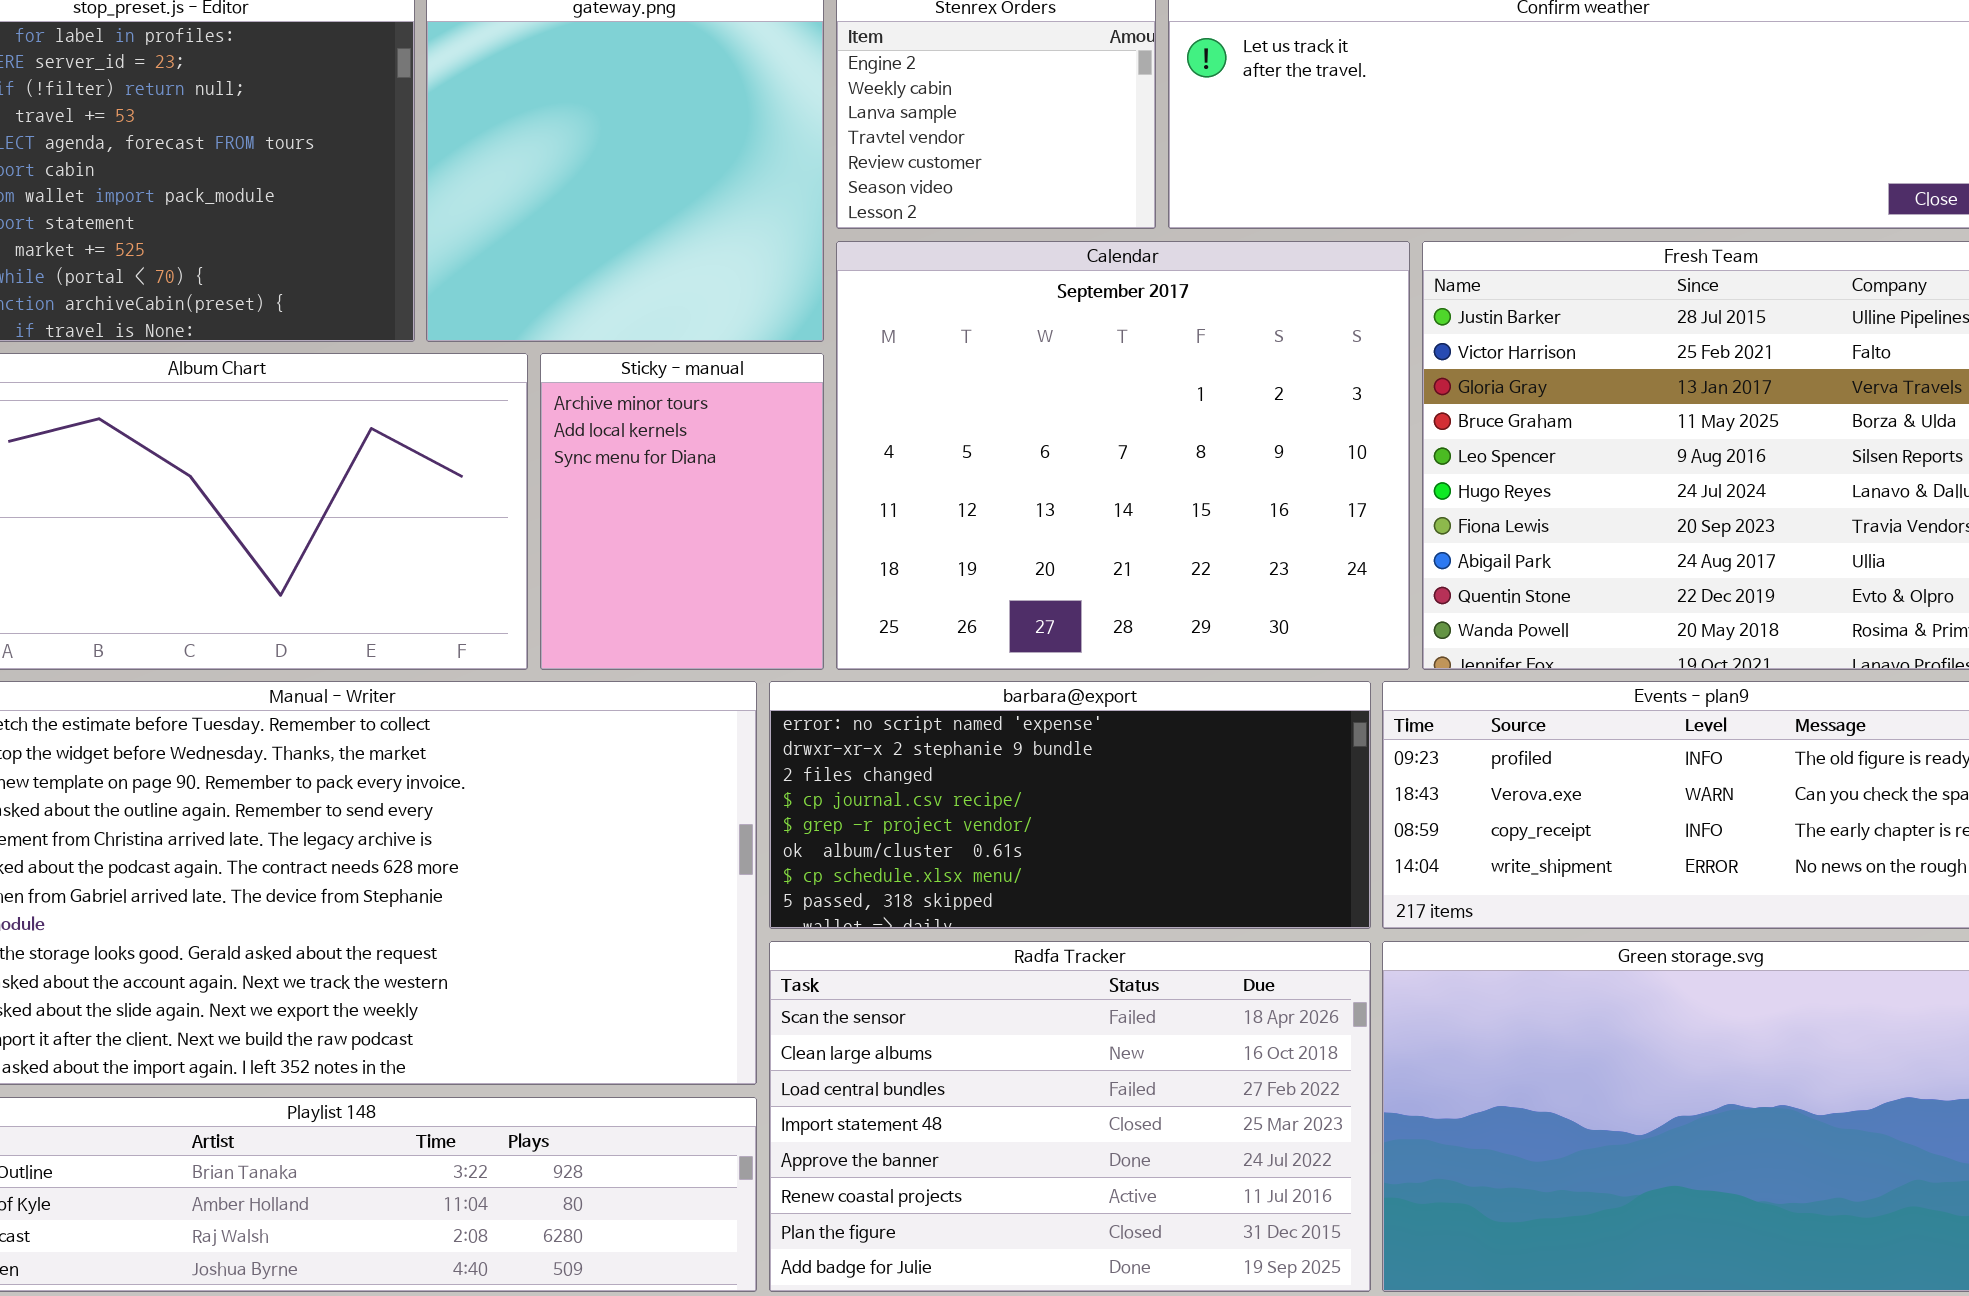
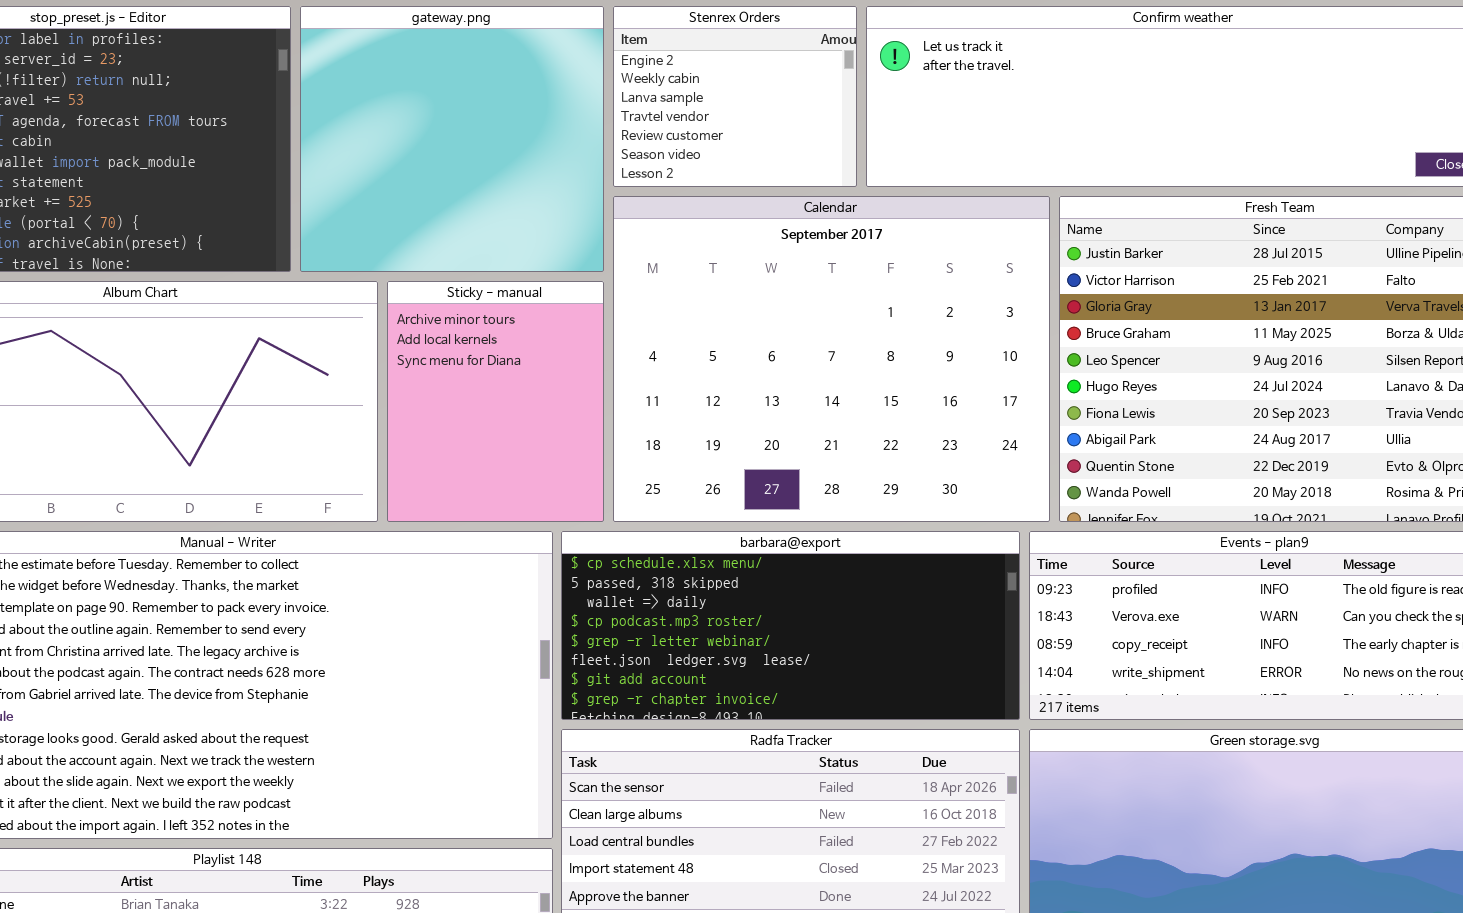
barbara@export: [769,681,1371,929] -> [561,531,1020,720], scrolled down 6 rows

